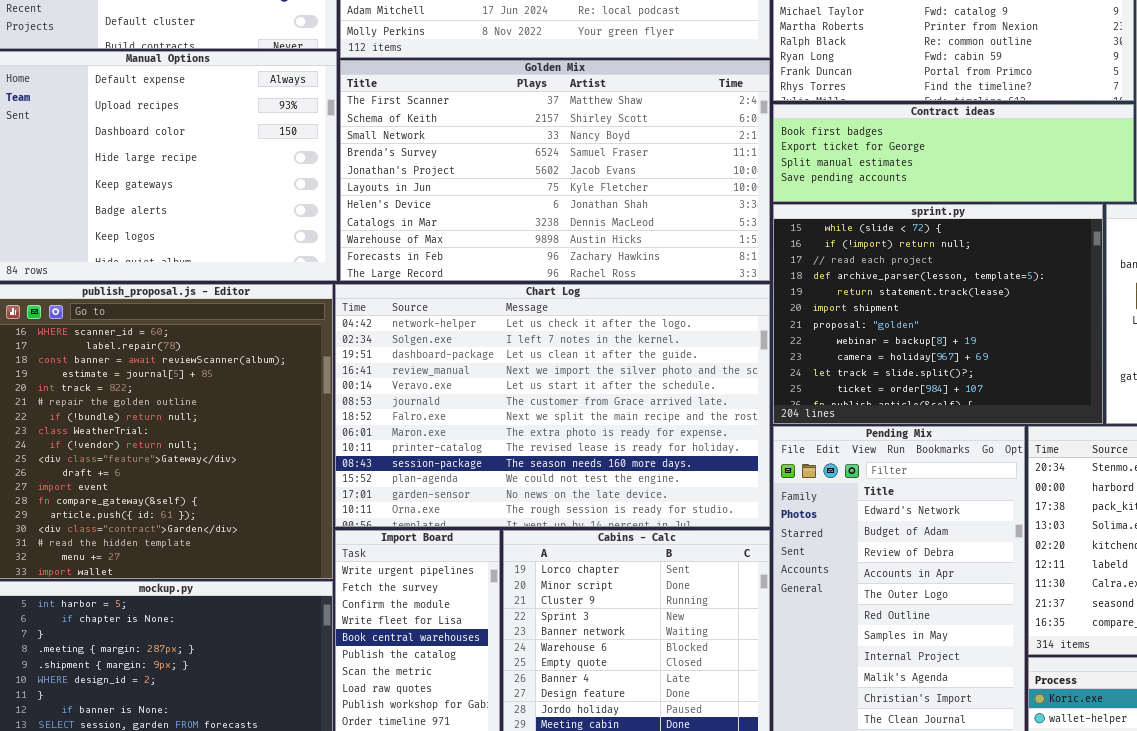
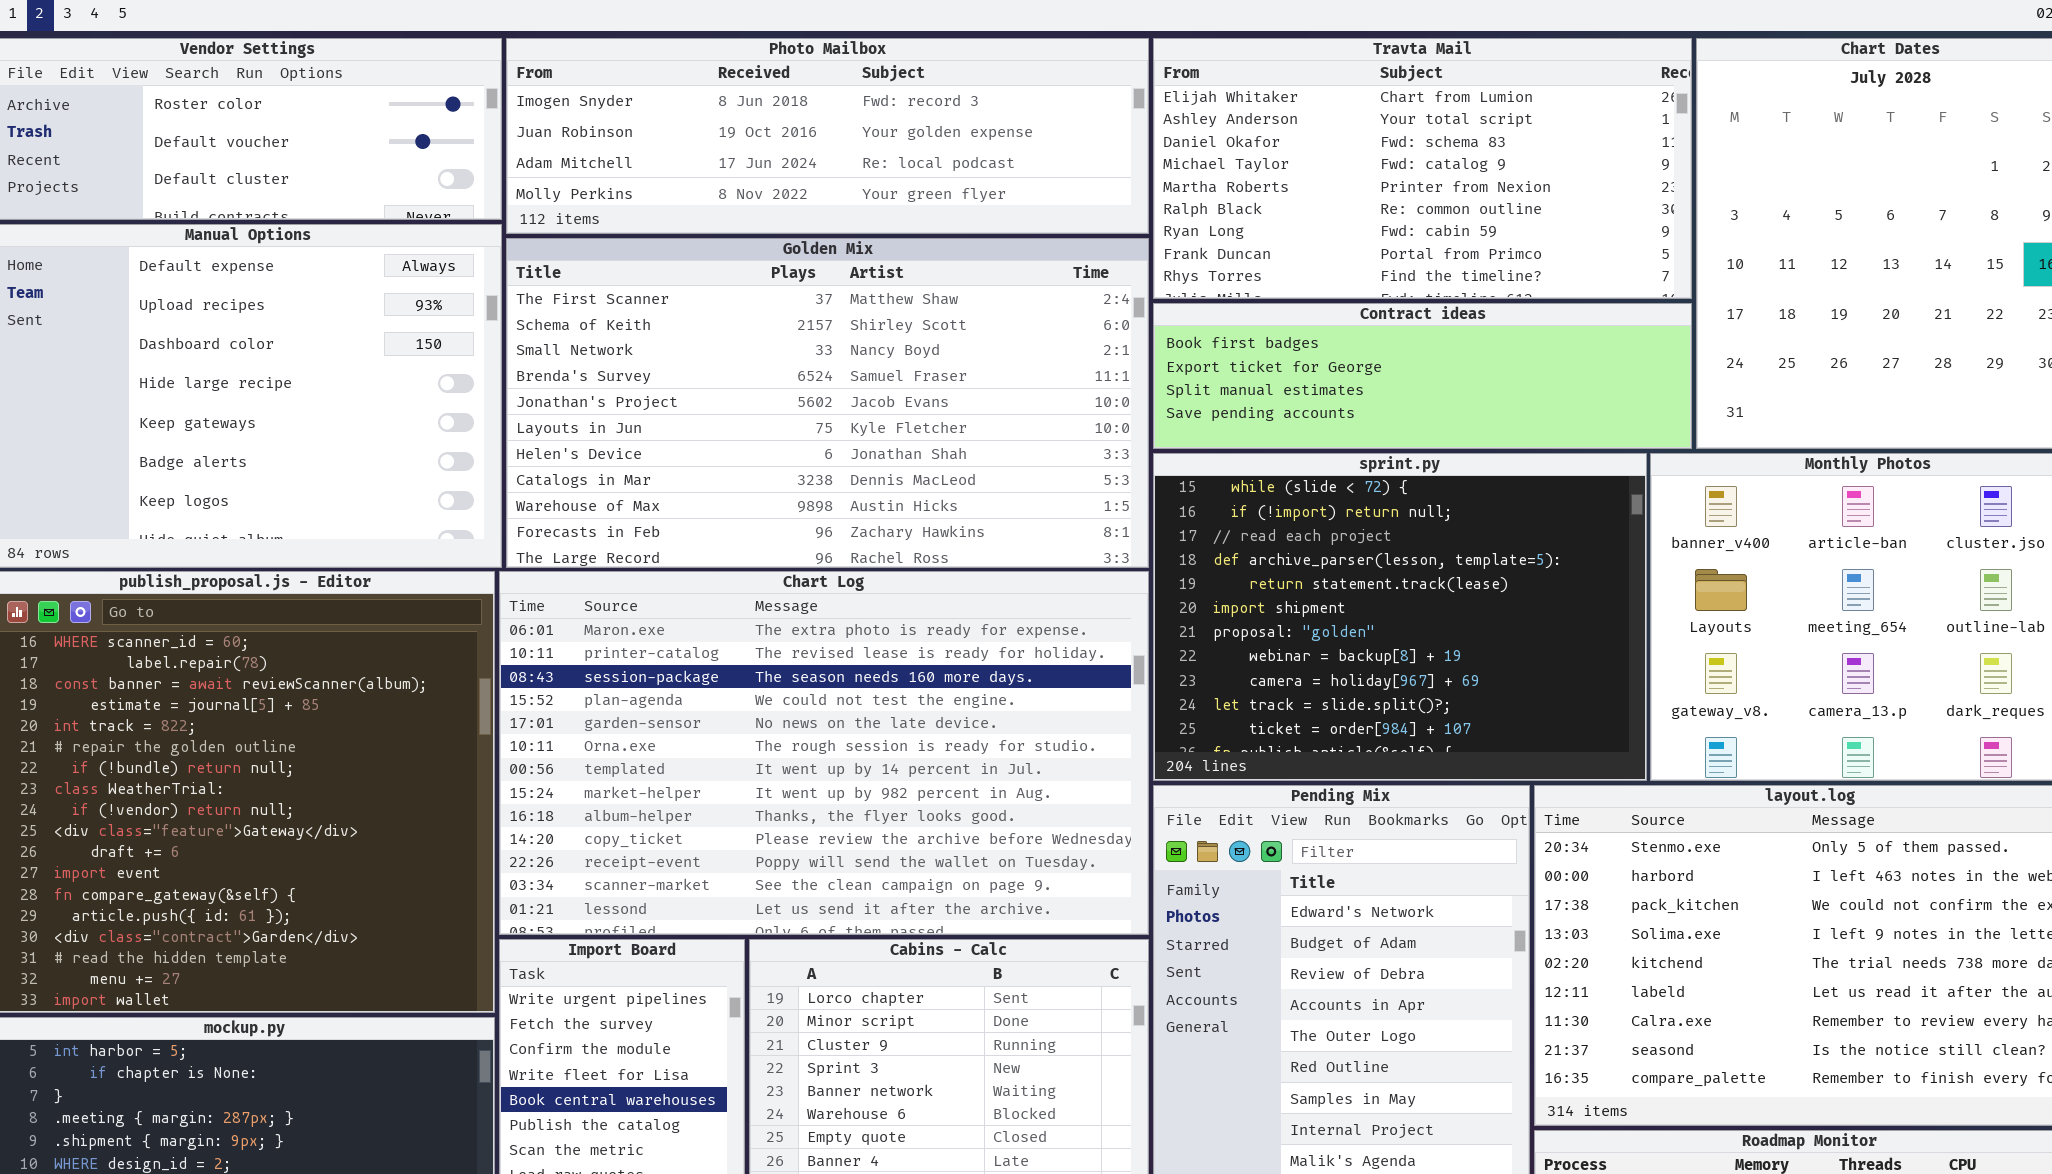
Chart Log: [335,284,770,527] -> [499,571,1149,935], scrolled down 7 rows

